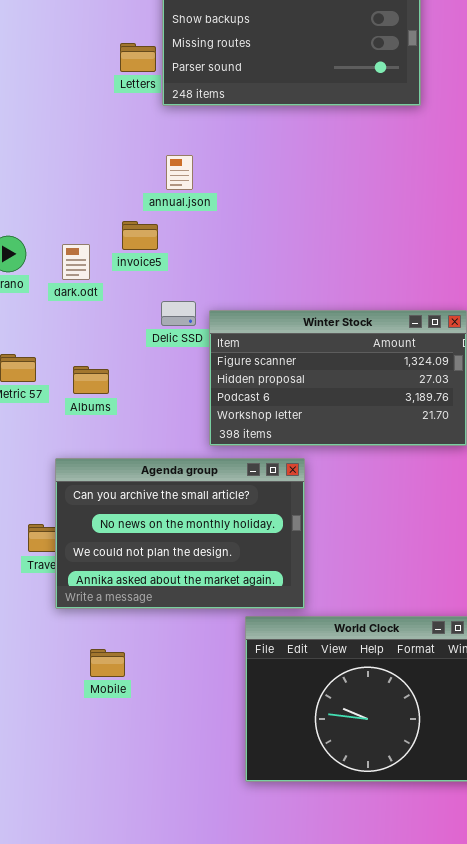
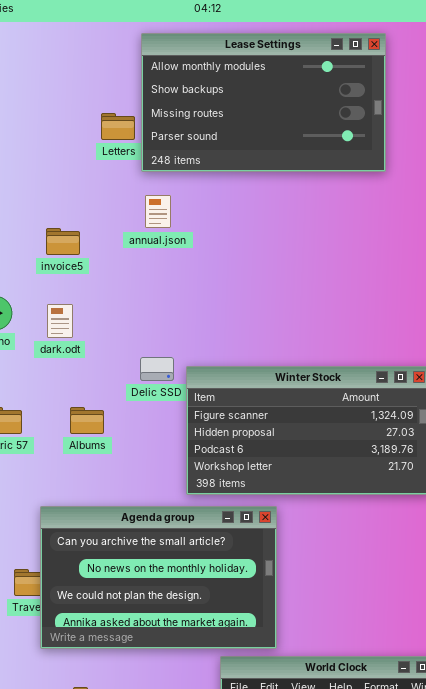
annual.json: [166,155,193,190] -> [145,195,171,228], moved
invoice5: [122,221,158,250] -> [46,228,80,255], moved
Albums: [73,366,109,394] -> [70,407,104,434], moved

